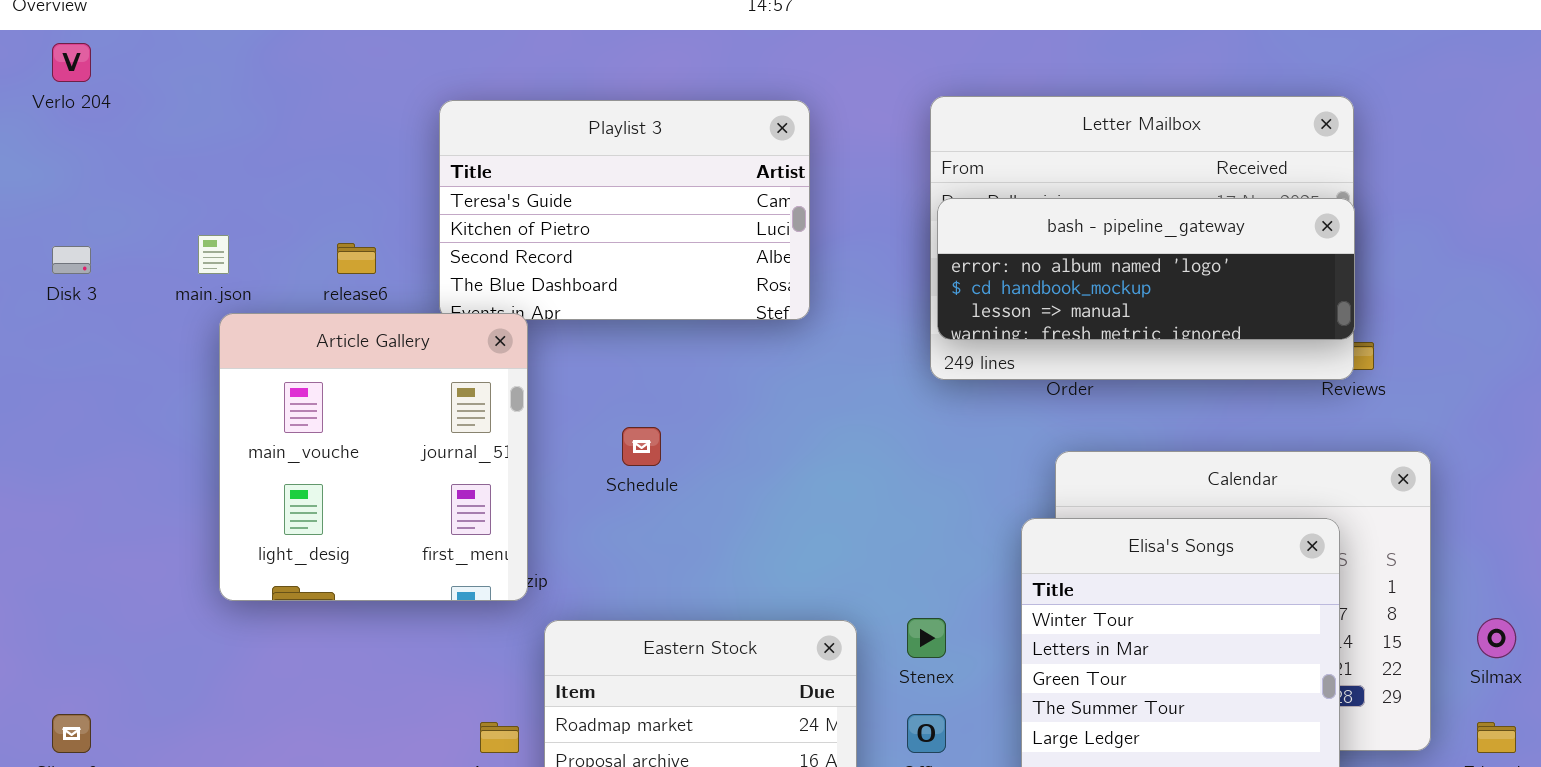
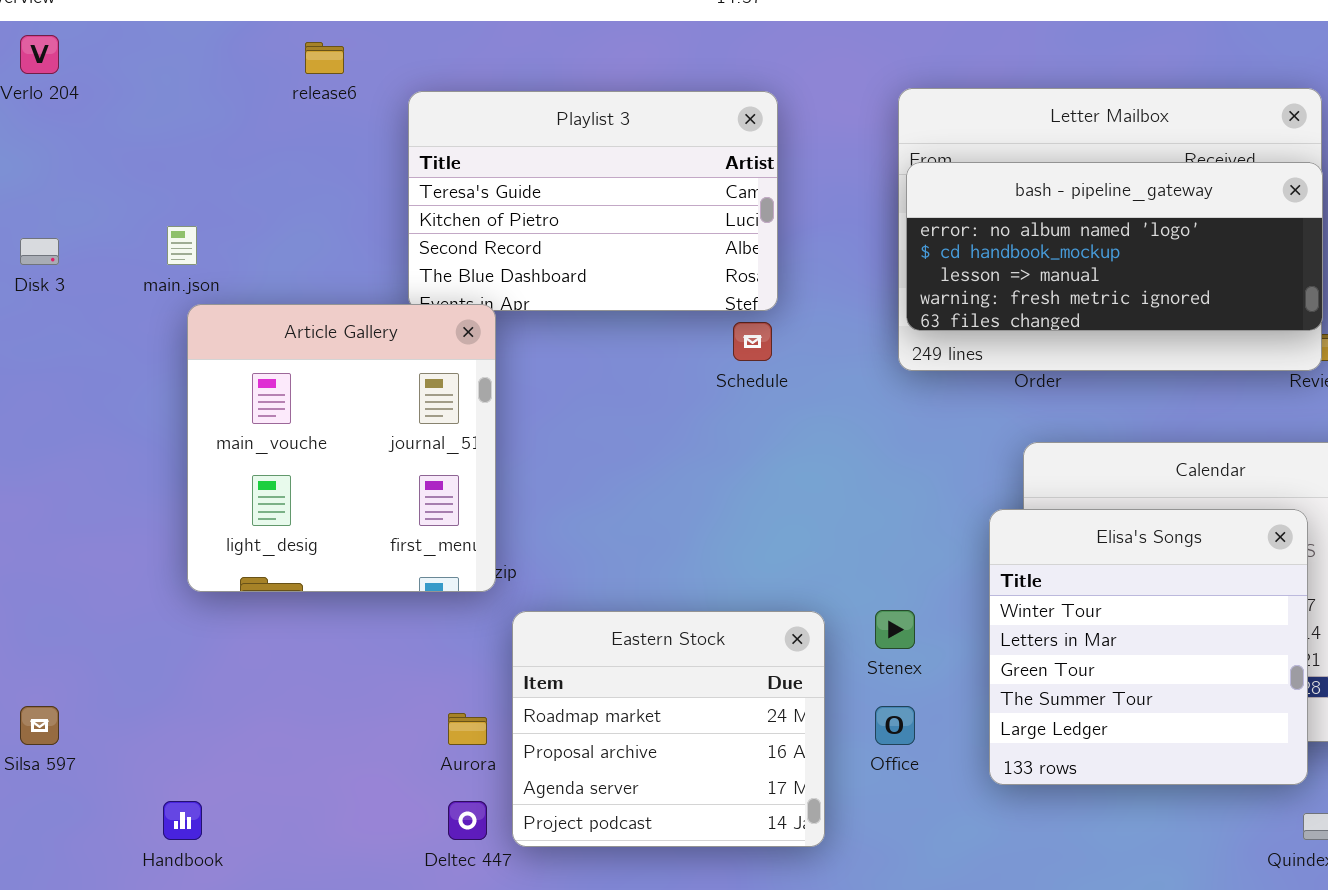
bash - pipeline_gateway: [937,198,1355,340] -> [906,162,1323,331], resized
release6: [337,243,376,274] -> [305,42,344,74], moved
Schedule: [622,427,661,466] -> [733,322,772,361], moved

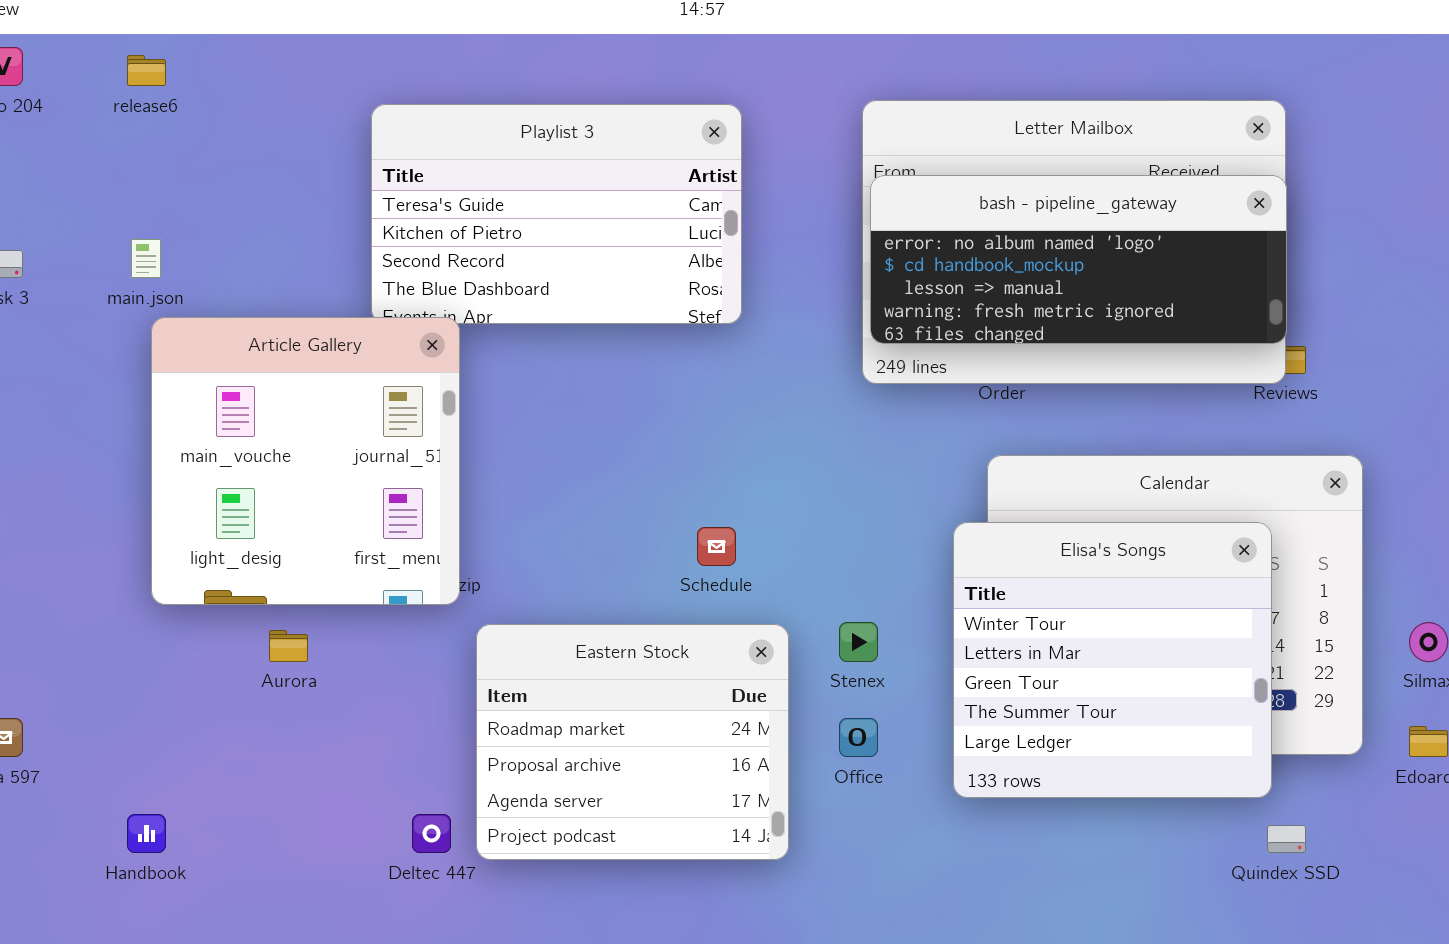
release6: [305,42,344,74] -> [127,55,166,86], moved
Schedule: [733,322,772,361] -> [697,527,736,566], moved
Aurora: [448,713,487,745] -> [269,630,308,662], moved

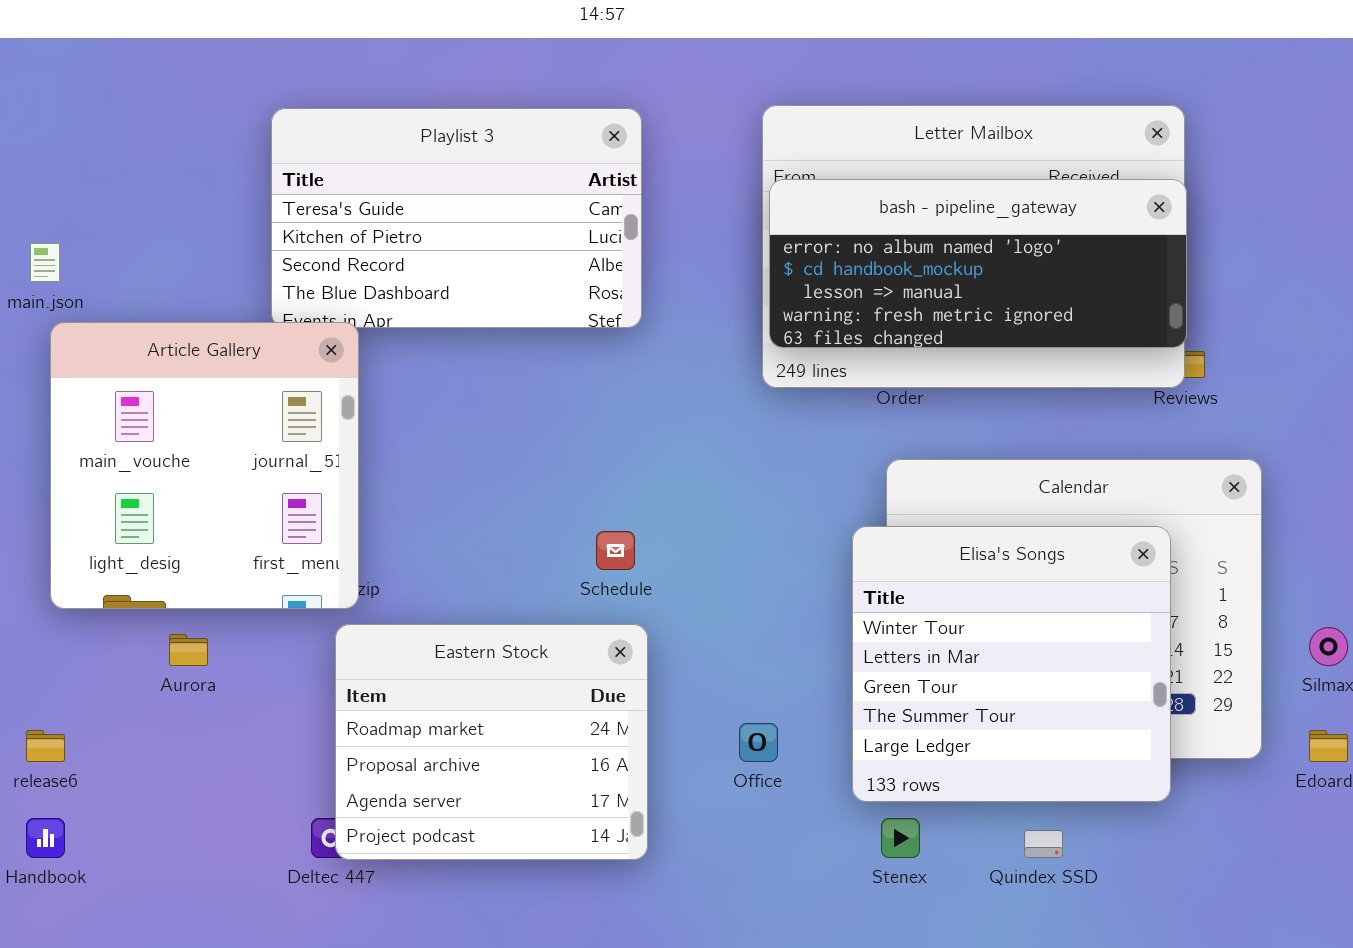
release6: [127,55,166,86] -> [26,730,65,762], moved
Stenex: [839,622,878,662] -> [881,818,920,858], moved
Eastern Stock: [476,624,789,860] -> [335,624,648,860], moved
Quindex SSD: [1267,825,1306,853] -> [1024,830,1063,858], moved

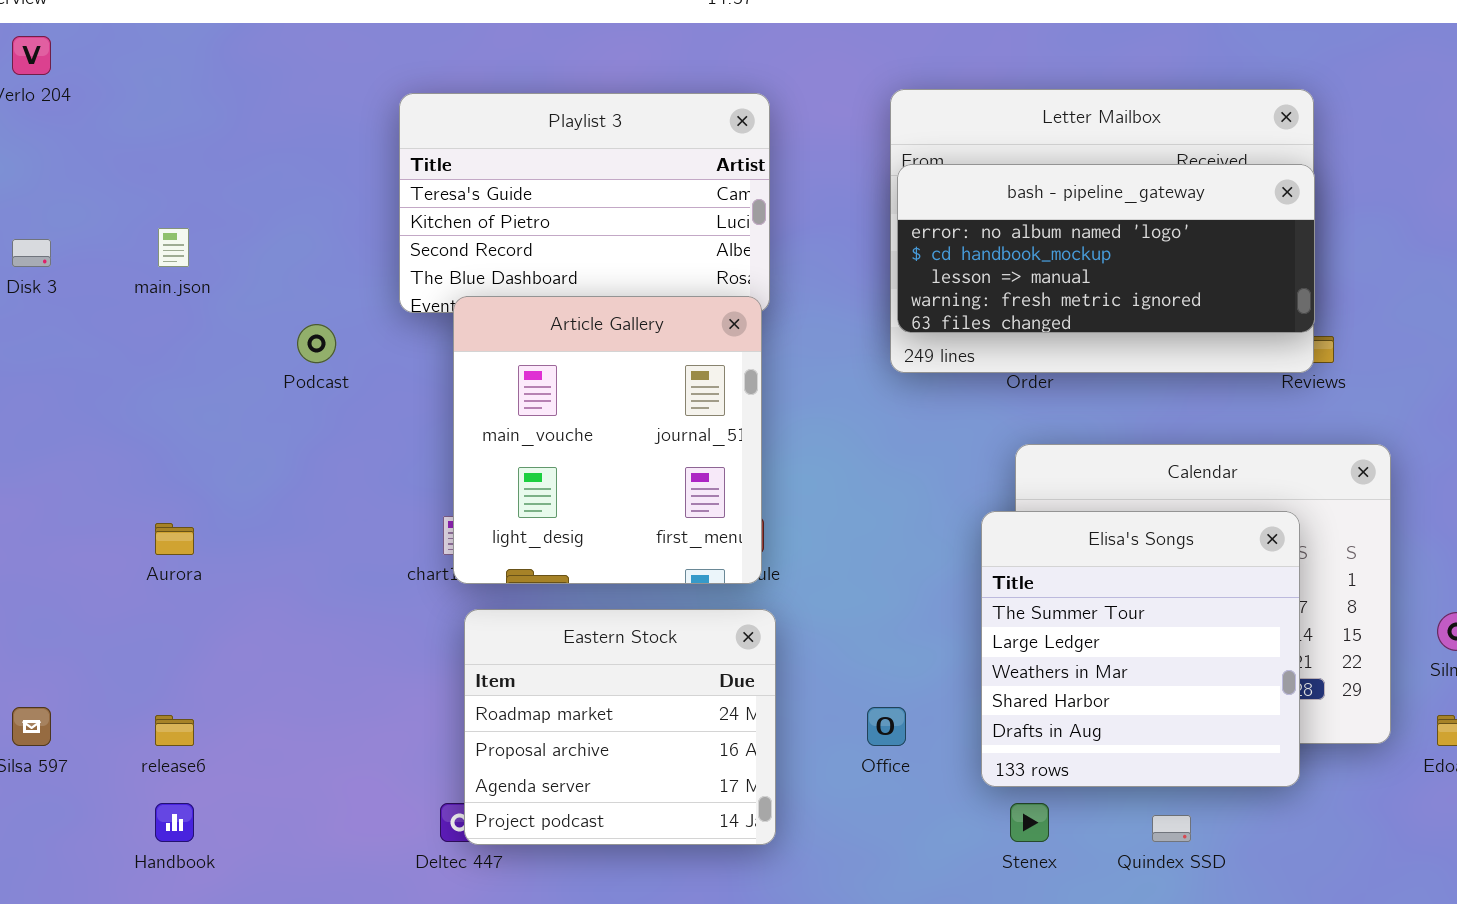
Article Gallery: [50,322,359,609] -> [453,296,762,584], moved
Elisa's Songs: [852,526,1171,802] -> [981,511,1300,787], scrolled down 3 rows
Aurora: [169,634,208,666] -> [155,523,194,555], moved

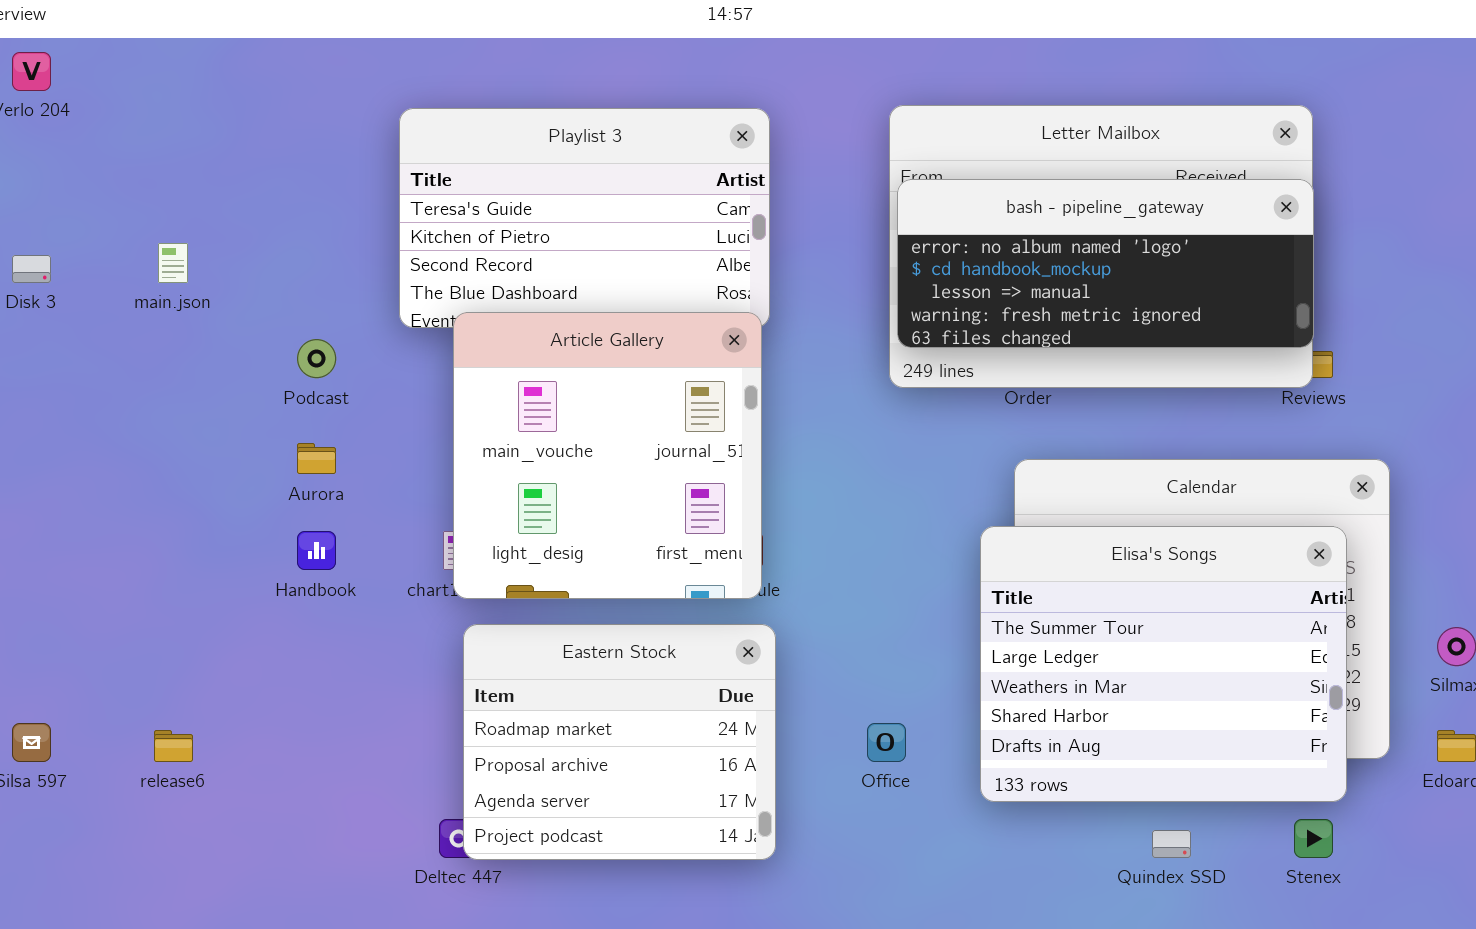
Elisa's Songs: [981,511,1300,787] -> [980,526,1347,802], resized
Aurora: [155,523,194,555] -> [297,443,336,474], moved
Handbook: [155,803,194,842] -> [297,531,336,570], moved
Stenex: [1010,803,1049,842] -> [1294,819,1333,858], moved

